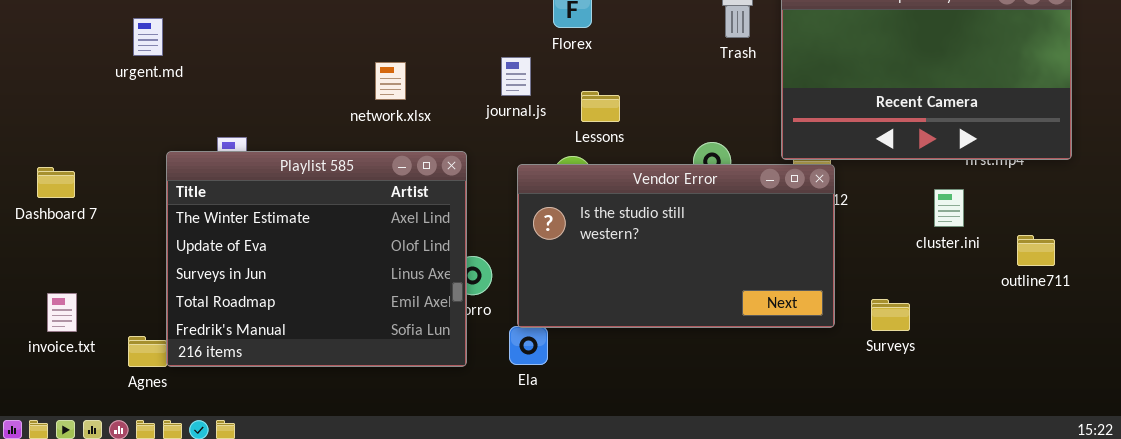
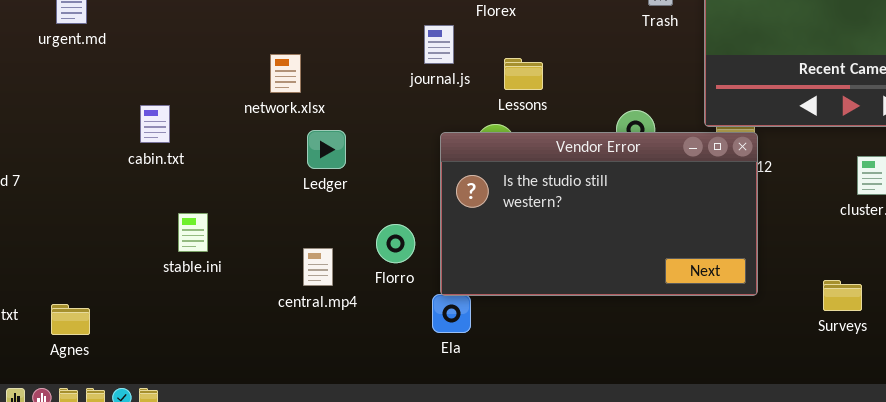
network.xlsx: [375,62,406,100] -> [270,54,301,93], moved
Playlist 585: [166,151,467,367] -> none, closed
Surveys: [871,299,910,331] -> [823,280,862,311], moved

